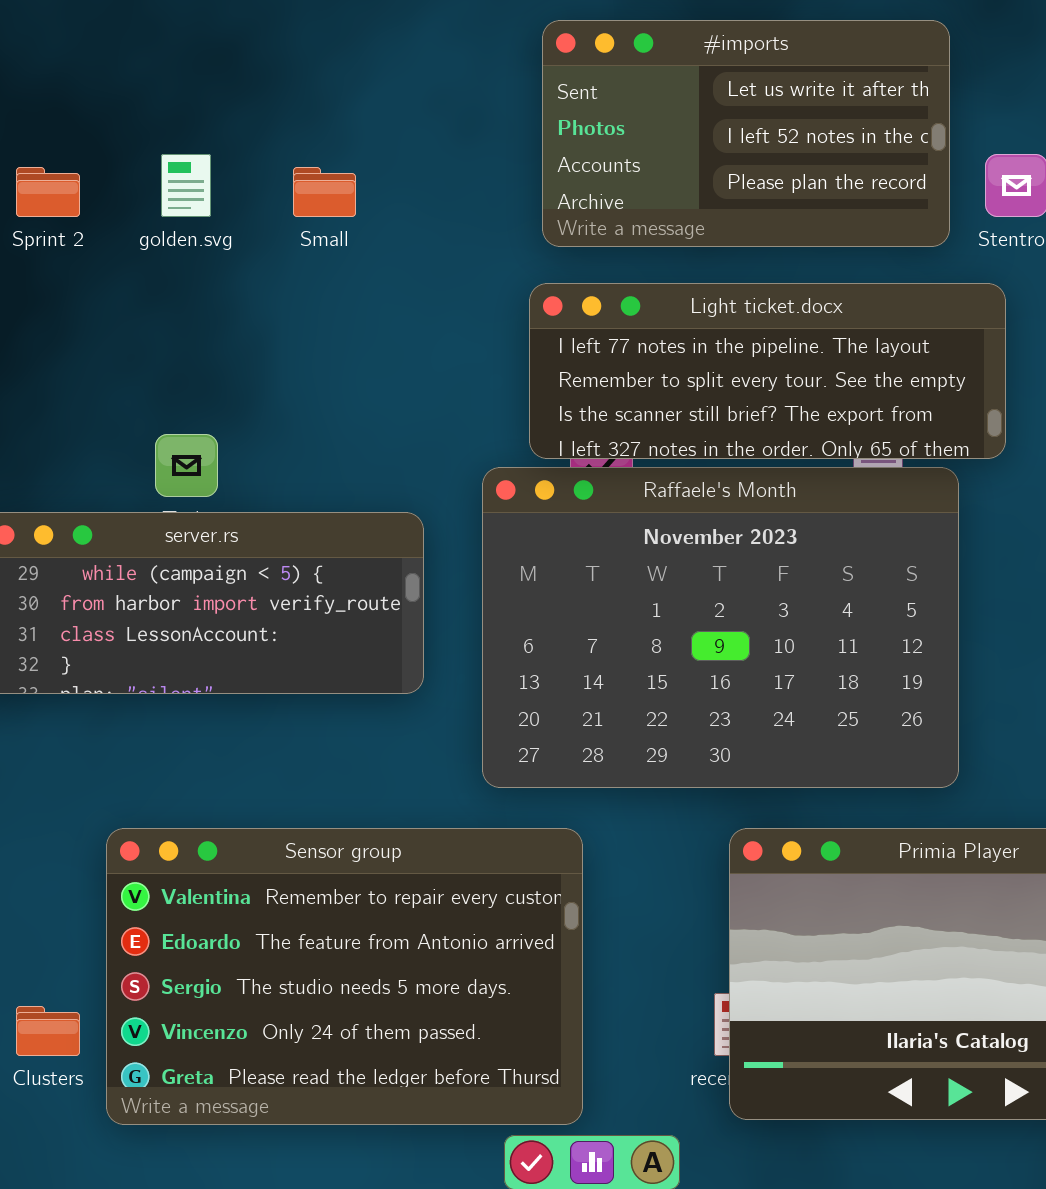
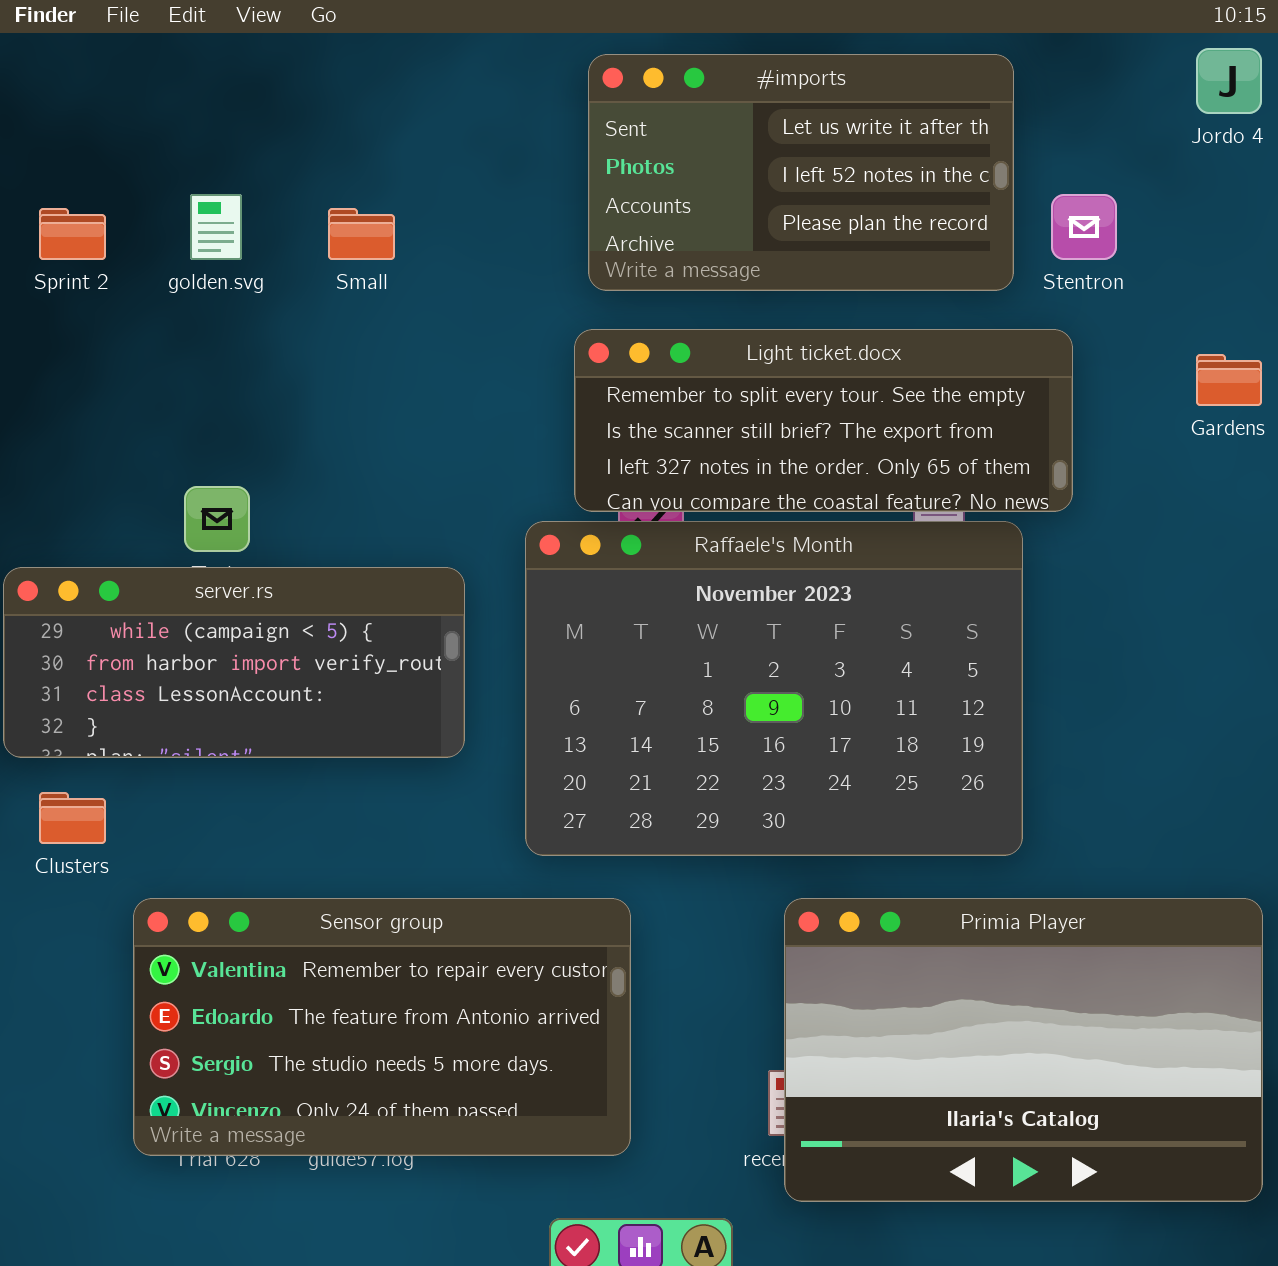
Light ticket.docx: [529,283,1006,459] -> [574,329,1073,512], scrolled down 1 row
Sensor group: [106,828,583,1125] -> [133,898,631,1156], resized
Clusters: [16,1006,80,1056] -> [39,792,106,844], moved

